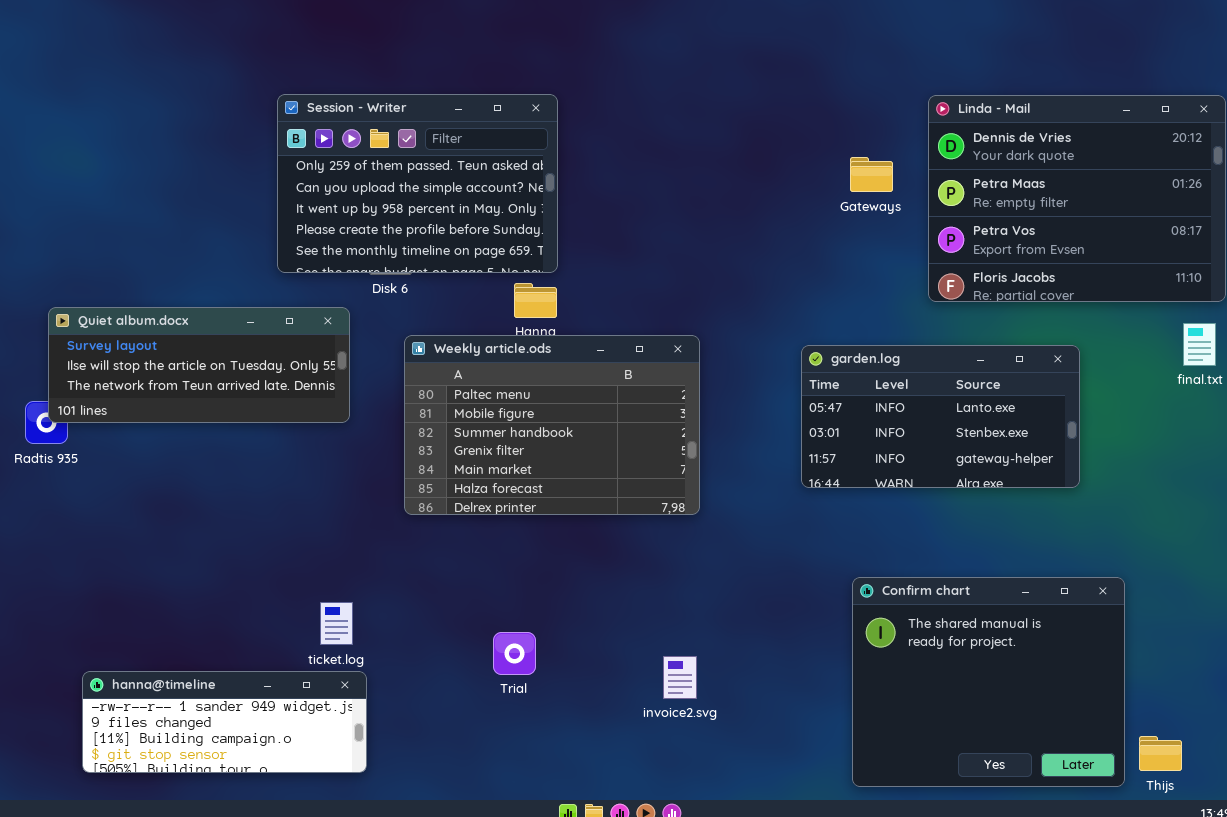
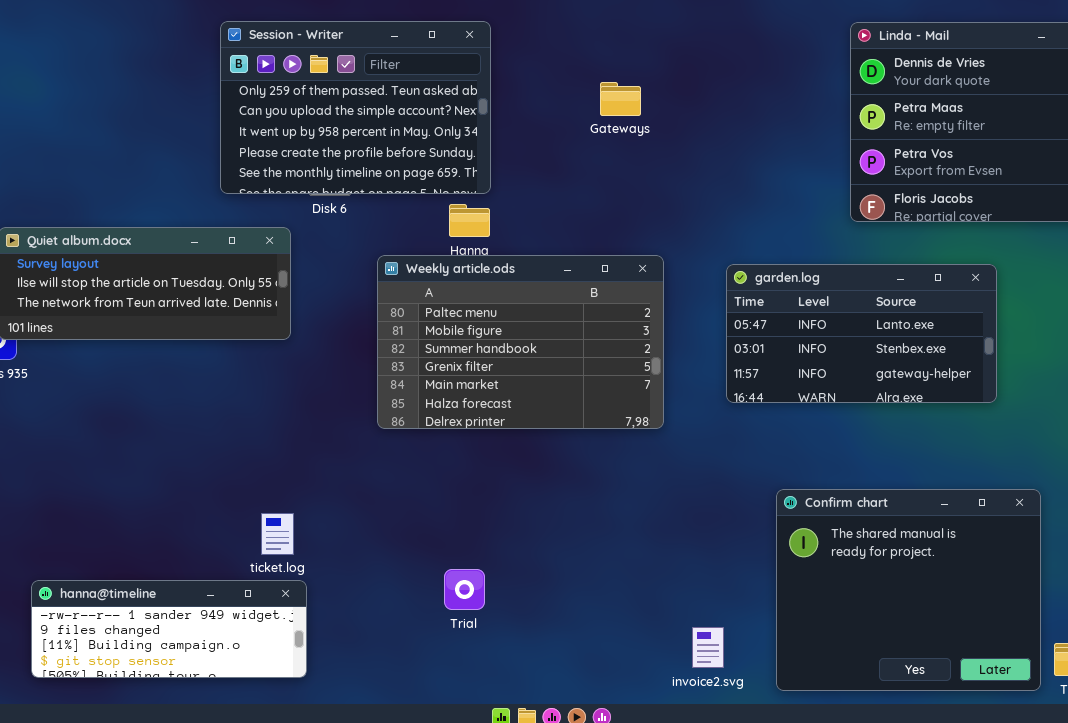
Gateways: [850,157,893,192] -> [600,82,641,116], moved
Weekly article.ods: [404,335,700,515] -> [377,255,664,429], moved
Trial: [493,632,536,675] -> [444,569,485,610], moved
invoice2.svg: [663,656,697,699] -> [692,627,724,668], moved

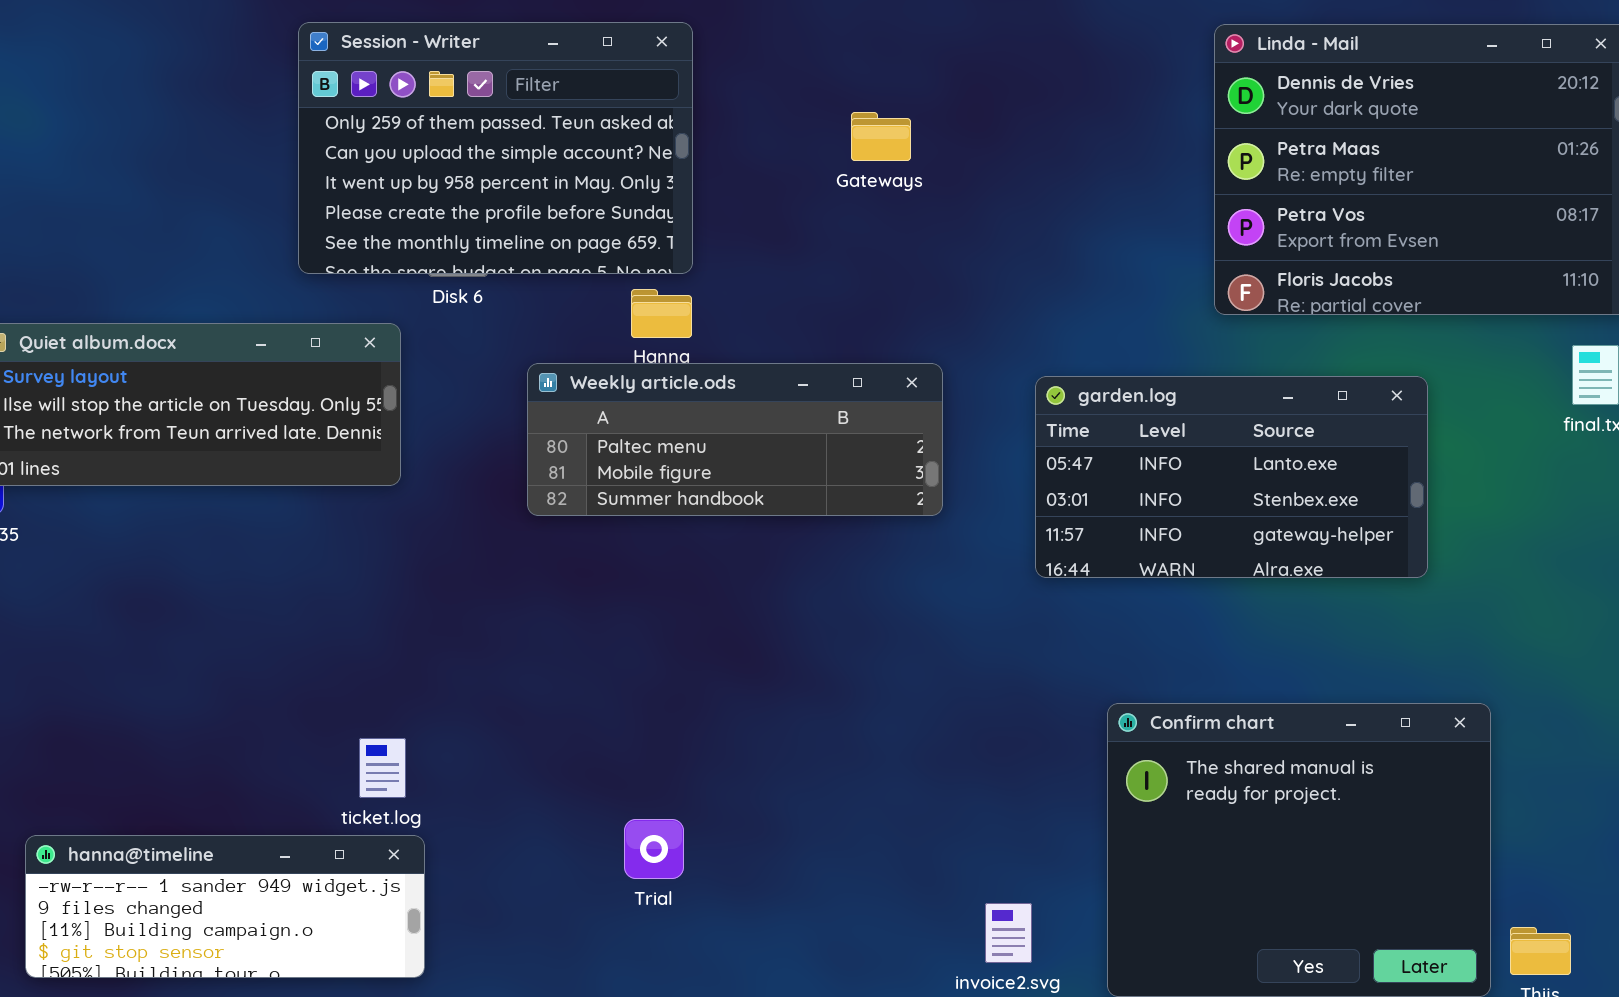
Weekly article.ods: [377,255,664,429] -> [527,363,943,516], resized

